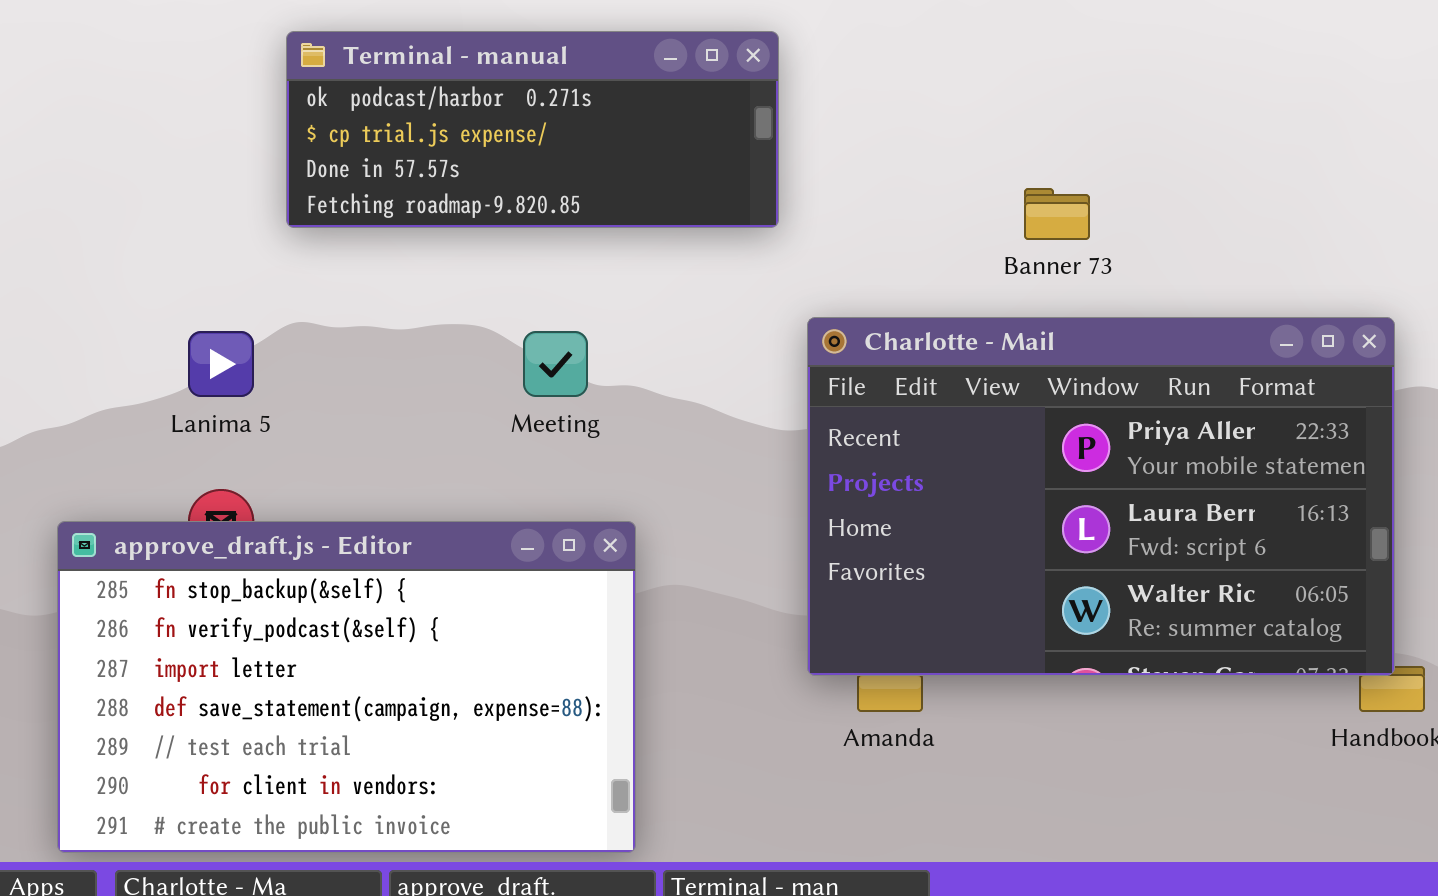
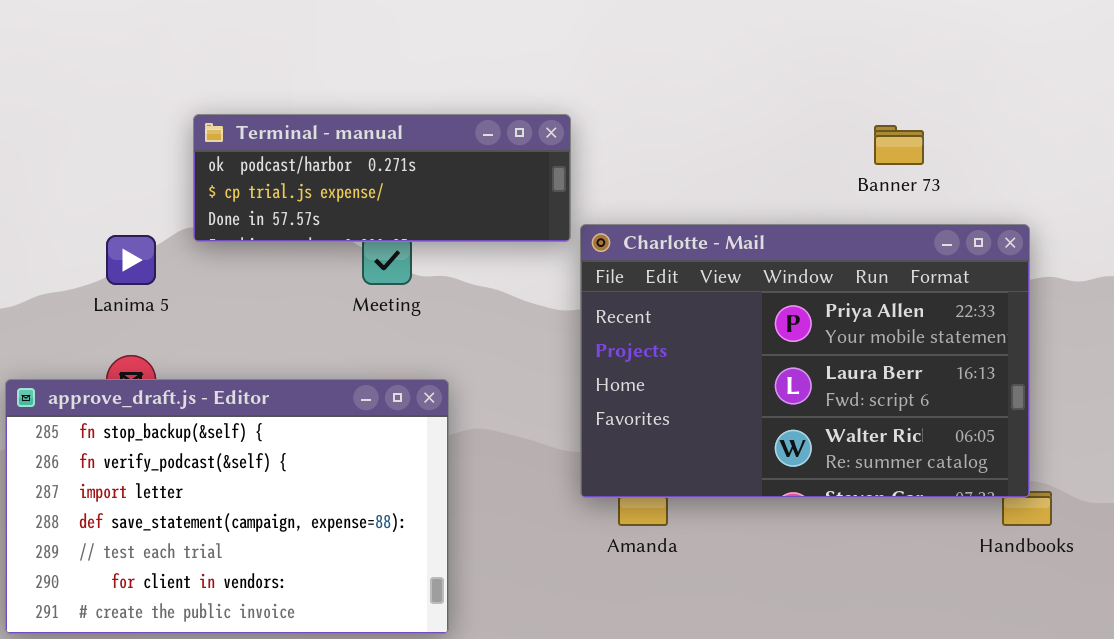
Terminal - manual: [286,31,779,228] -> [193,114,571,242], moved, resized
Banner 73: [1024,188,1090,240] -> [874,125,924,165], moved

